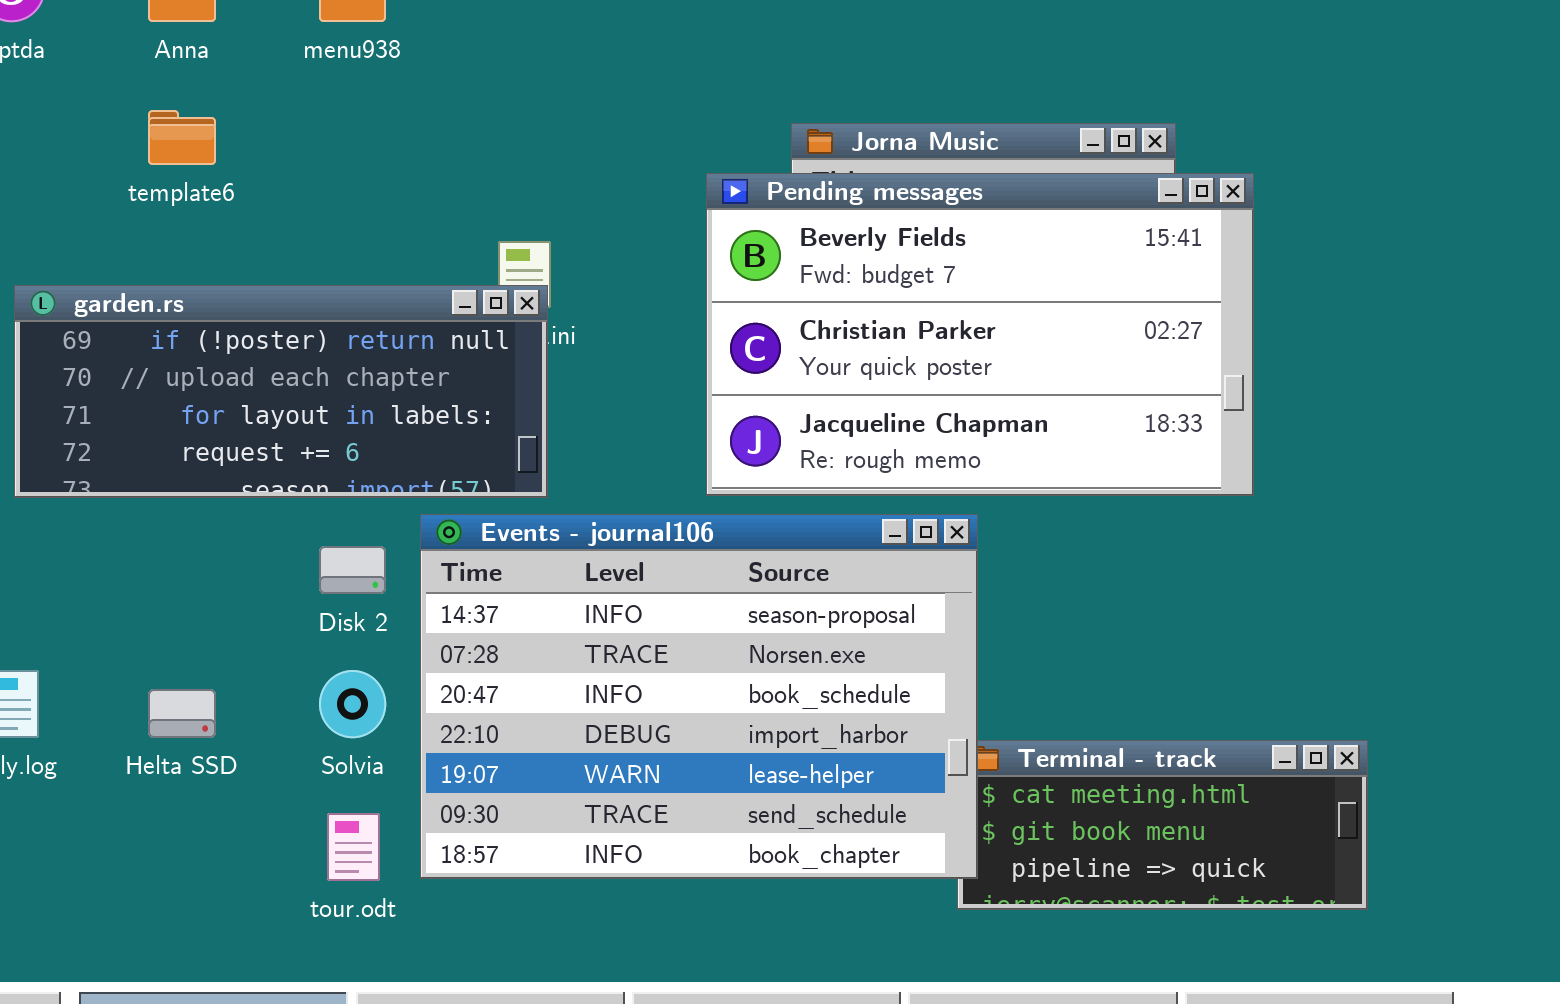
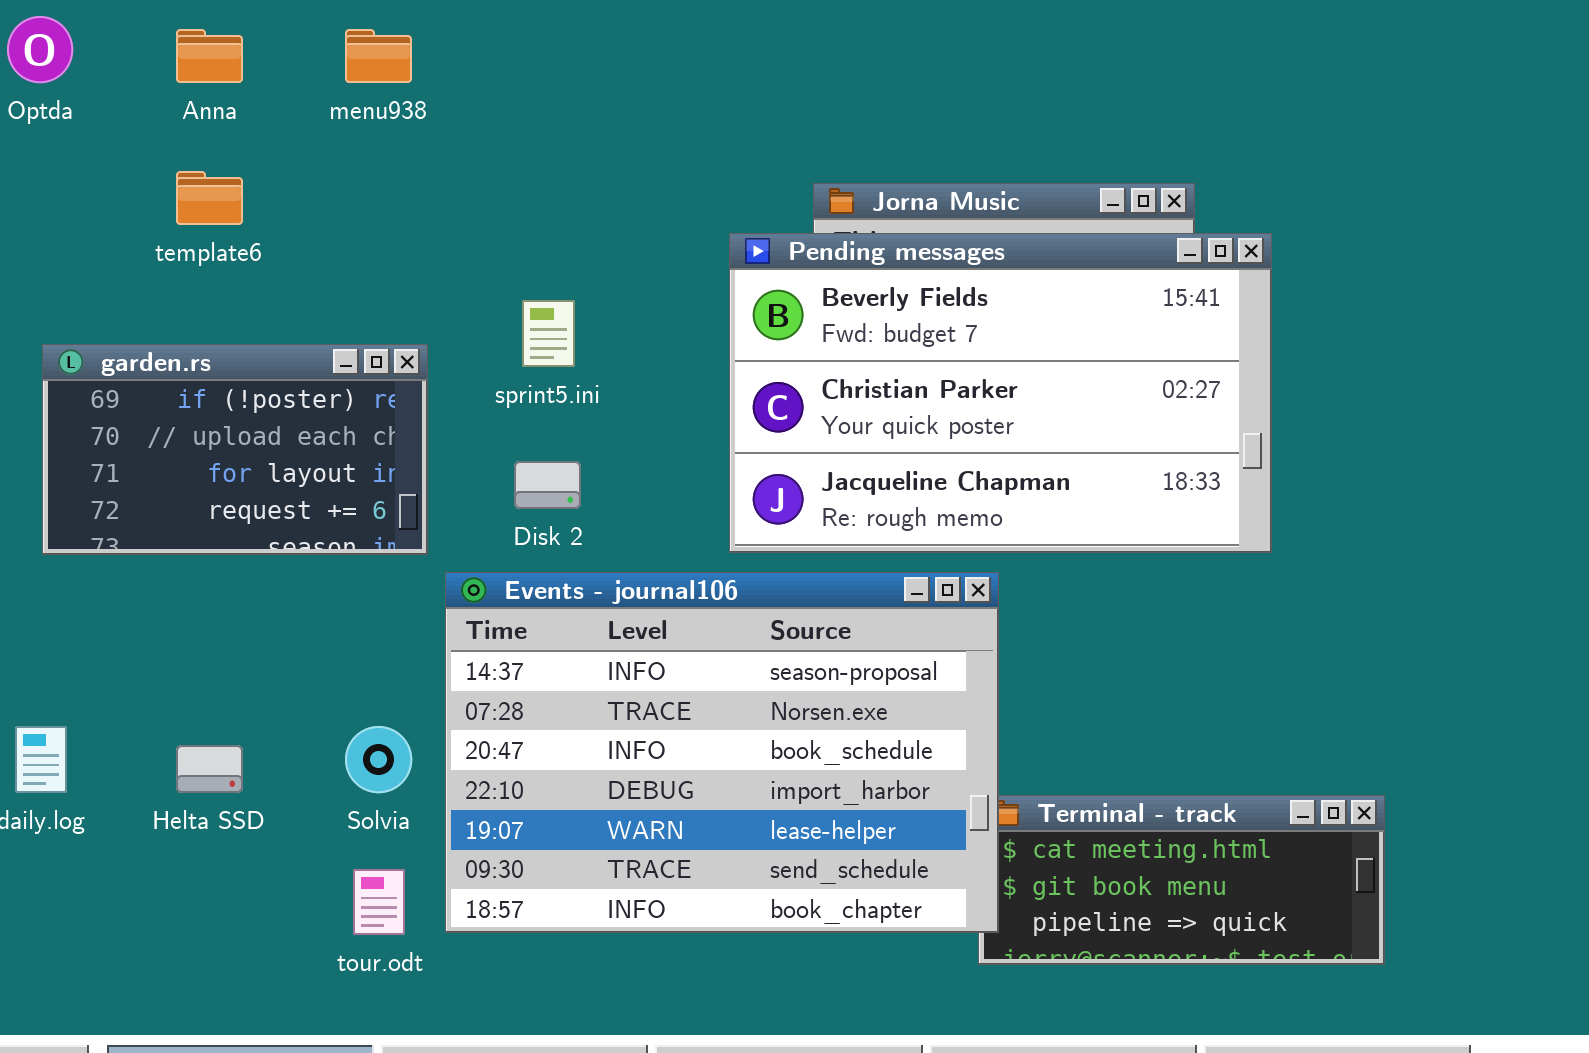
garden.rs: [14,285,548,498] -> [42,344,428,555], resized
Disk 2: [319,546,386,594] -> [514,461,581,509], moved

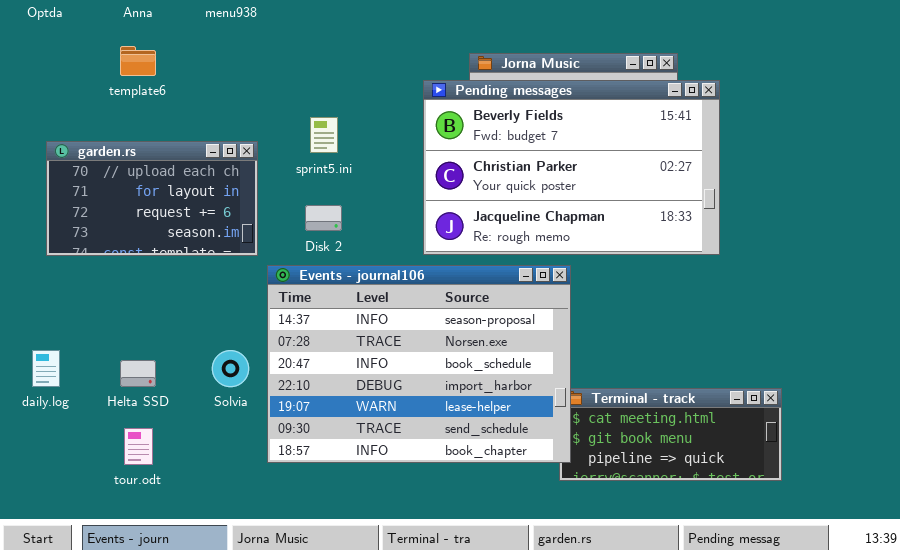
garden.rs: [42,344,428,555] -> [46,141,258,256], scrolled down 1 row
tour.odt: [353,869,405,935] -> [124,428,153,465], moved

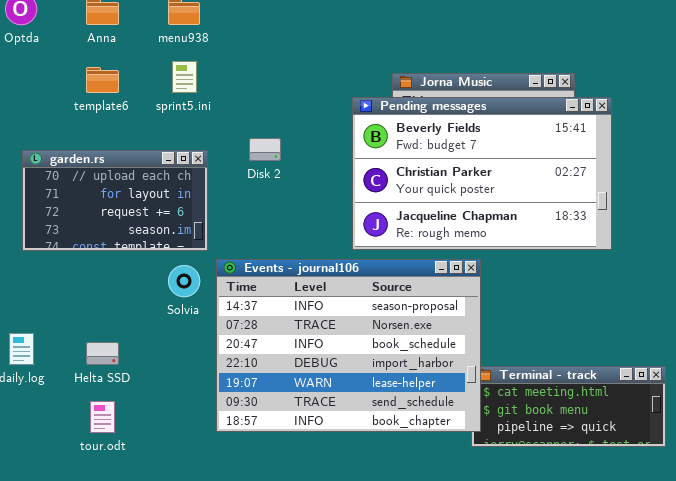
sprint5.ini: [310,117,338,153] -> [172,61,197,93], moved
Disk 2: [305,205,342,231] -> [249,138,281,161], moved
Solvia: [212,350,249,387] -> [168,265,200,297], moved

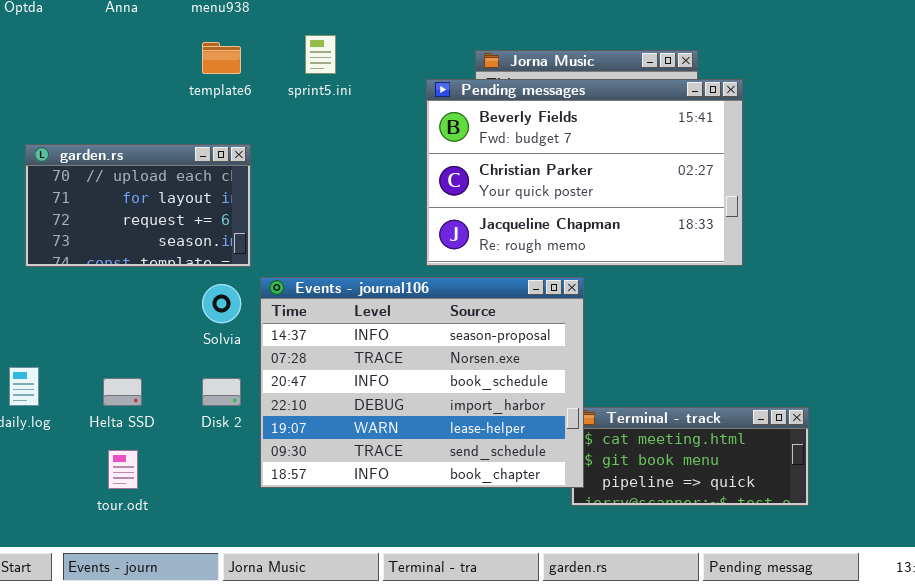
sprint5.ini: [172,61,197,93] -> [305,35,336,74], moved
template6: [86,67,119,93] -> [202,42,241,74], moved
Disk 2: [249,138,281,161] -> [202,378,241,406], moved

